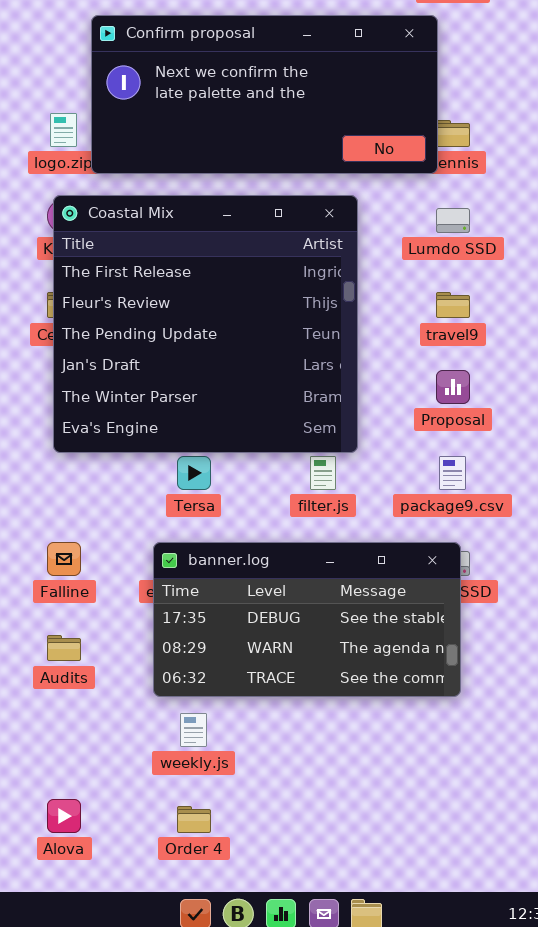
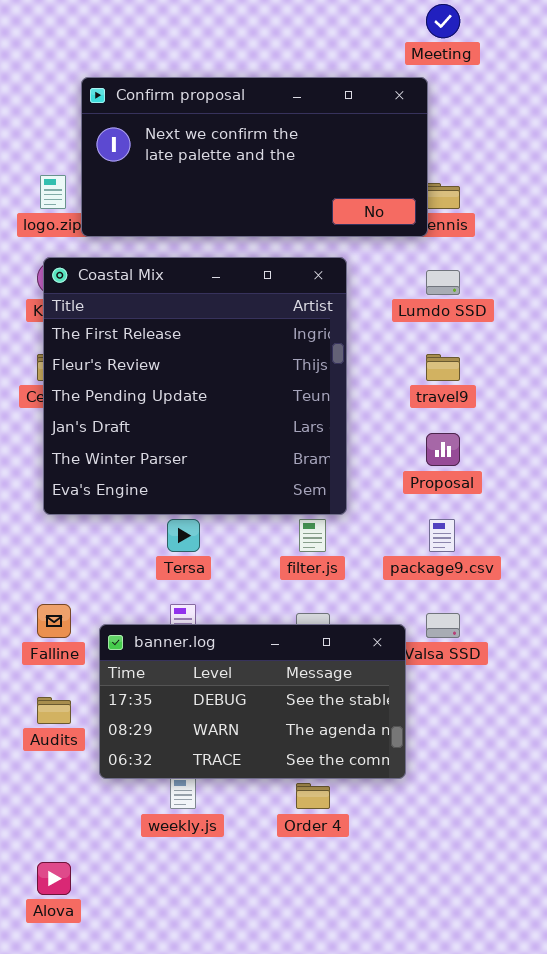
banner.log: [153,542,461,697] -> [99,624,406,779], moved
Order 4: [177,806,211,833] -> [296,783,330,809], moved

